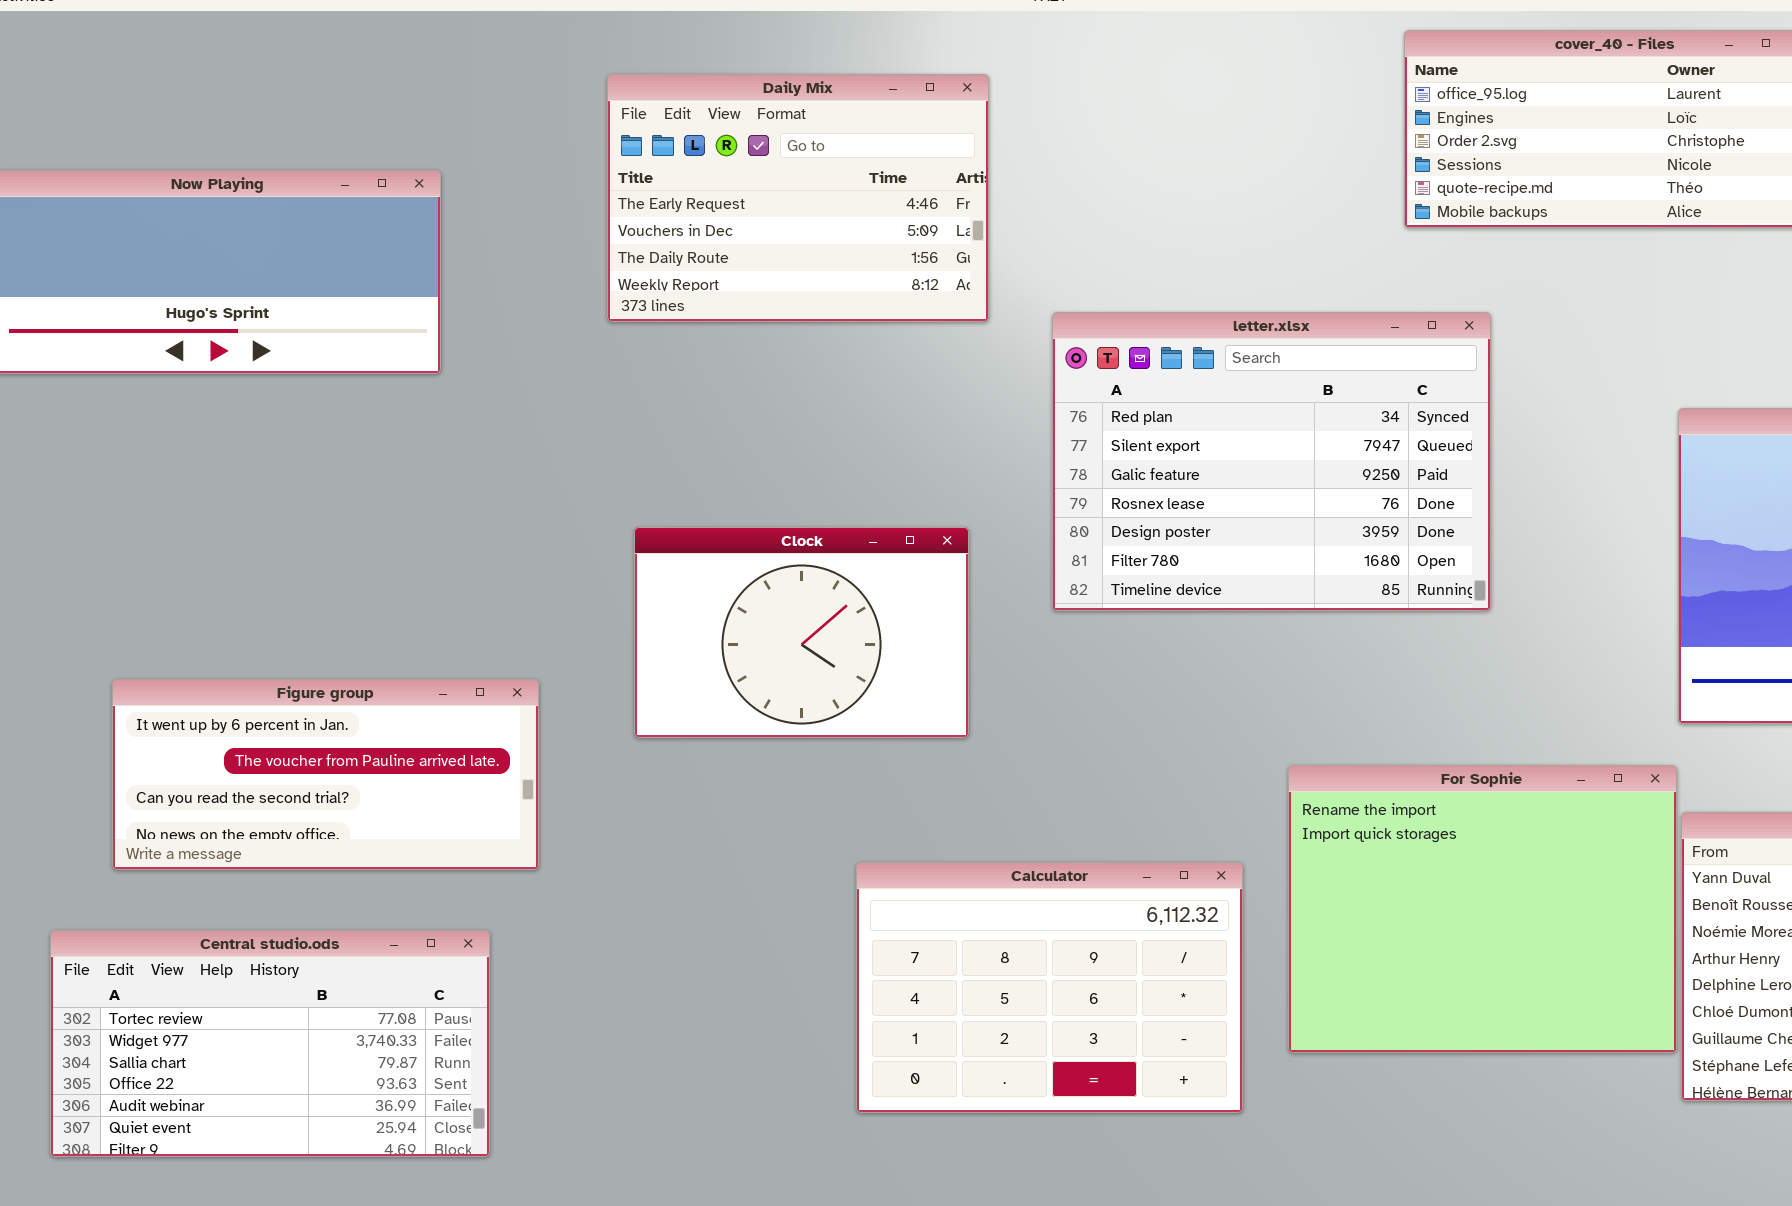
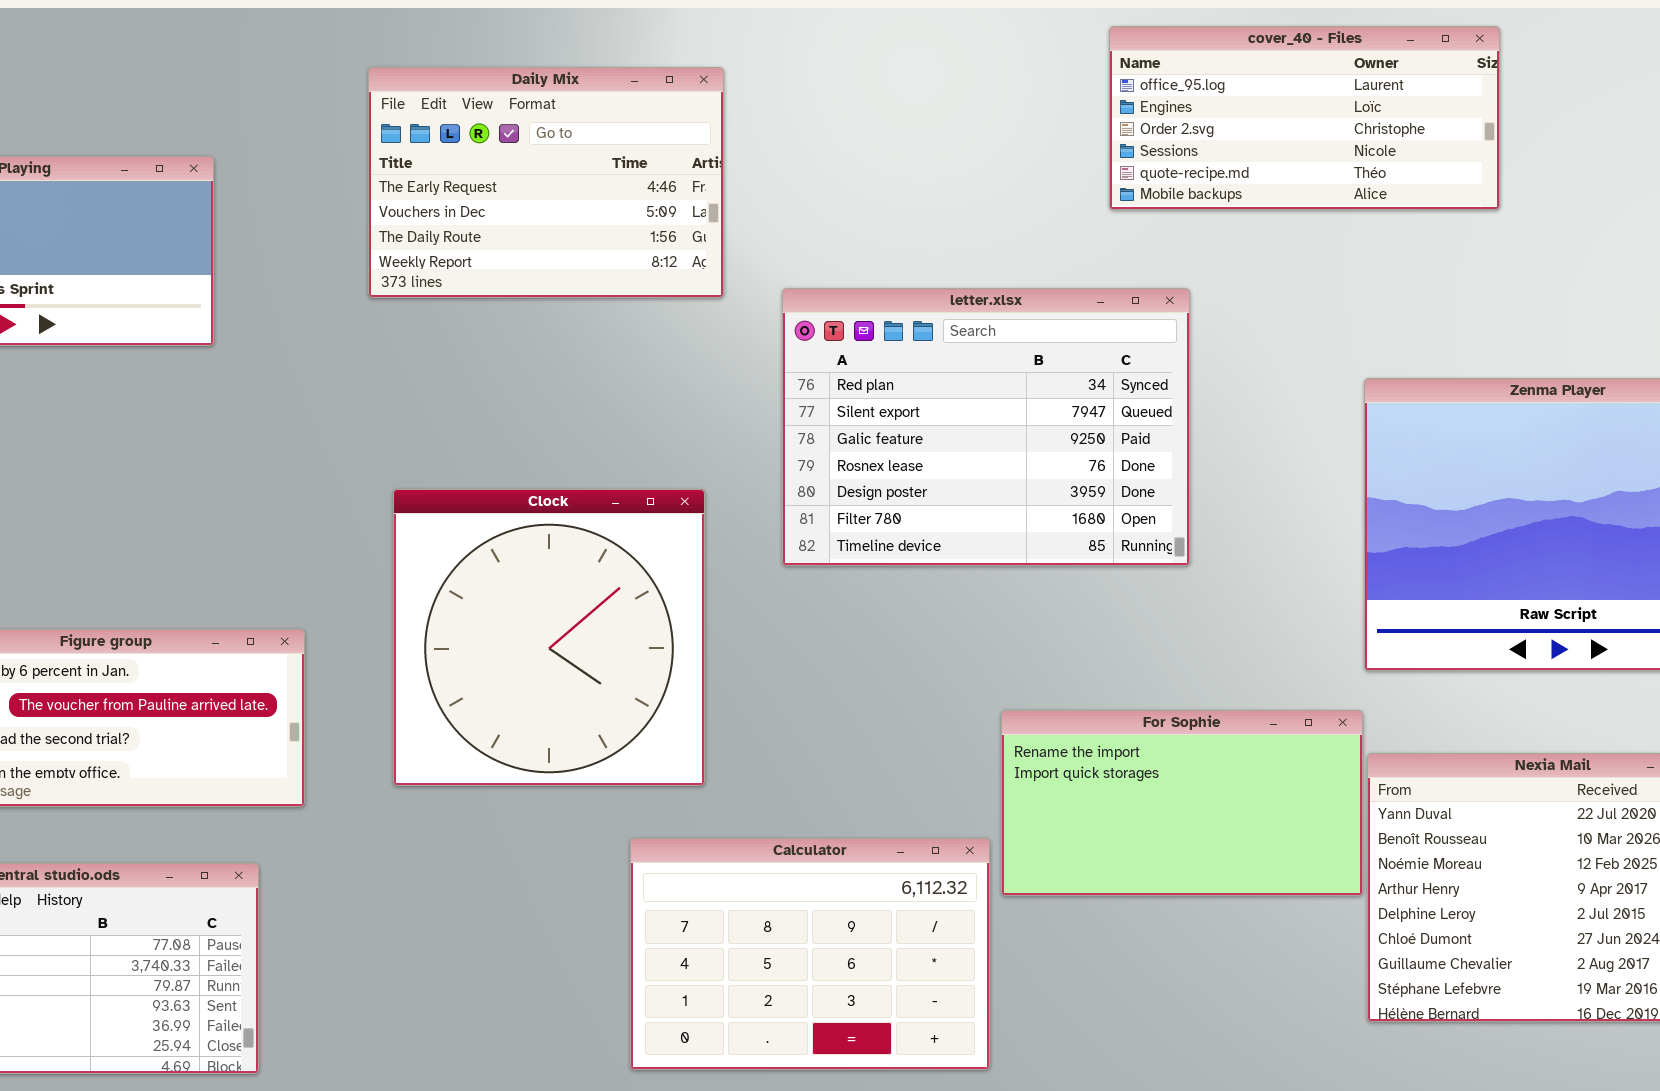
Clock: [634,527,969,738] -> [393,489,705,786], resized
For Sophie: [1288,765,1677,1053] -> [1001,710,1363,896], resized
Calculator: [856,862,1243,1113] -> [630,838,990,1070], moved

